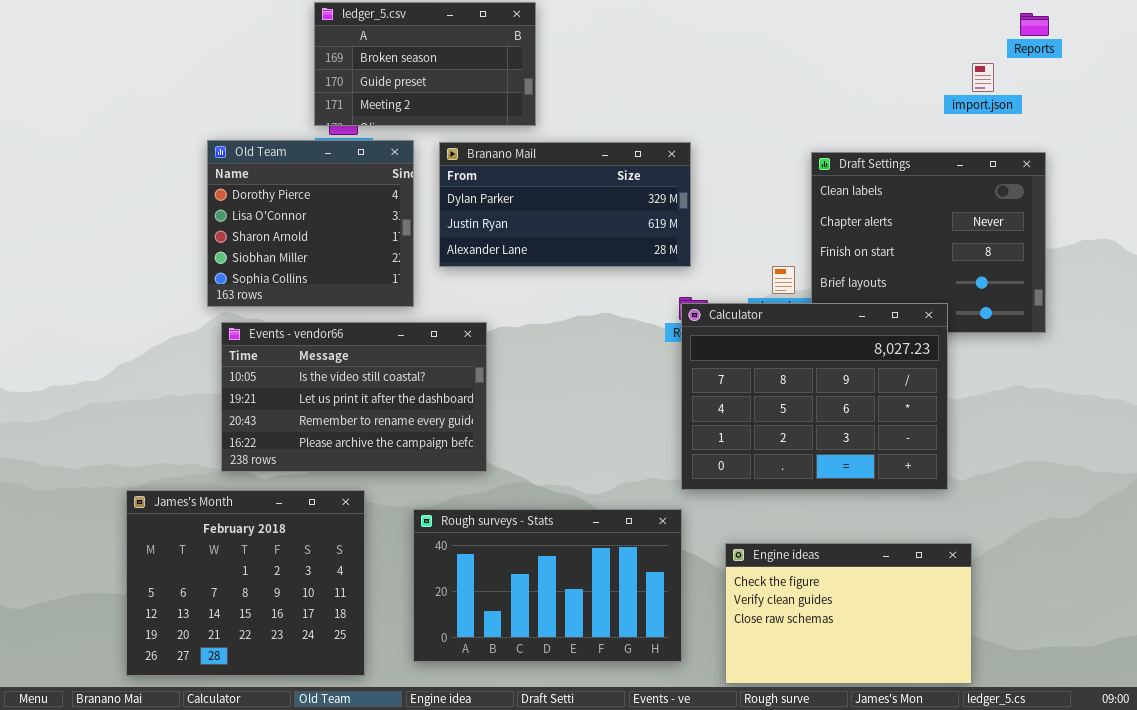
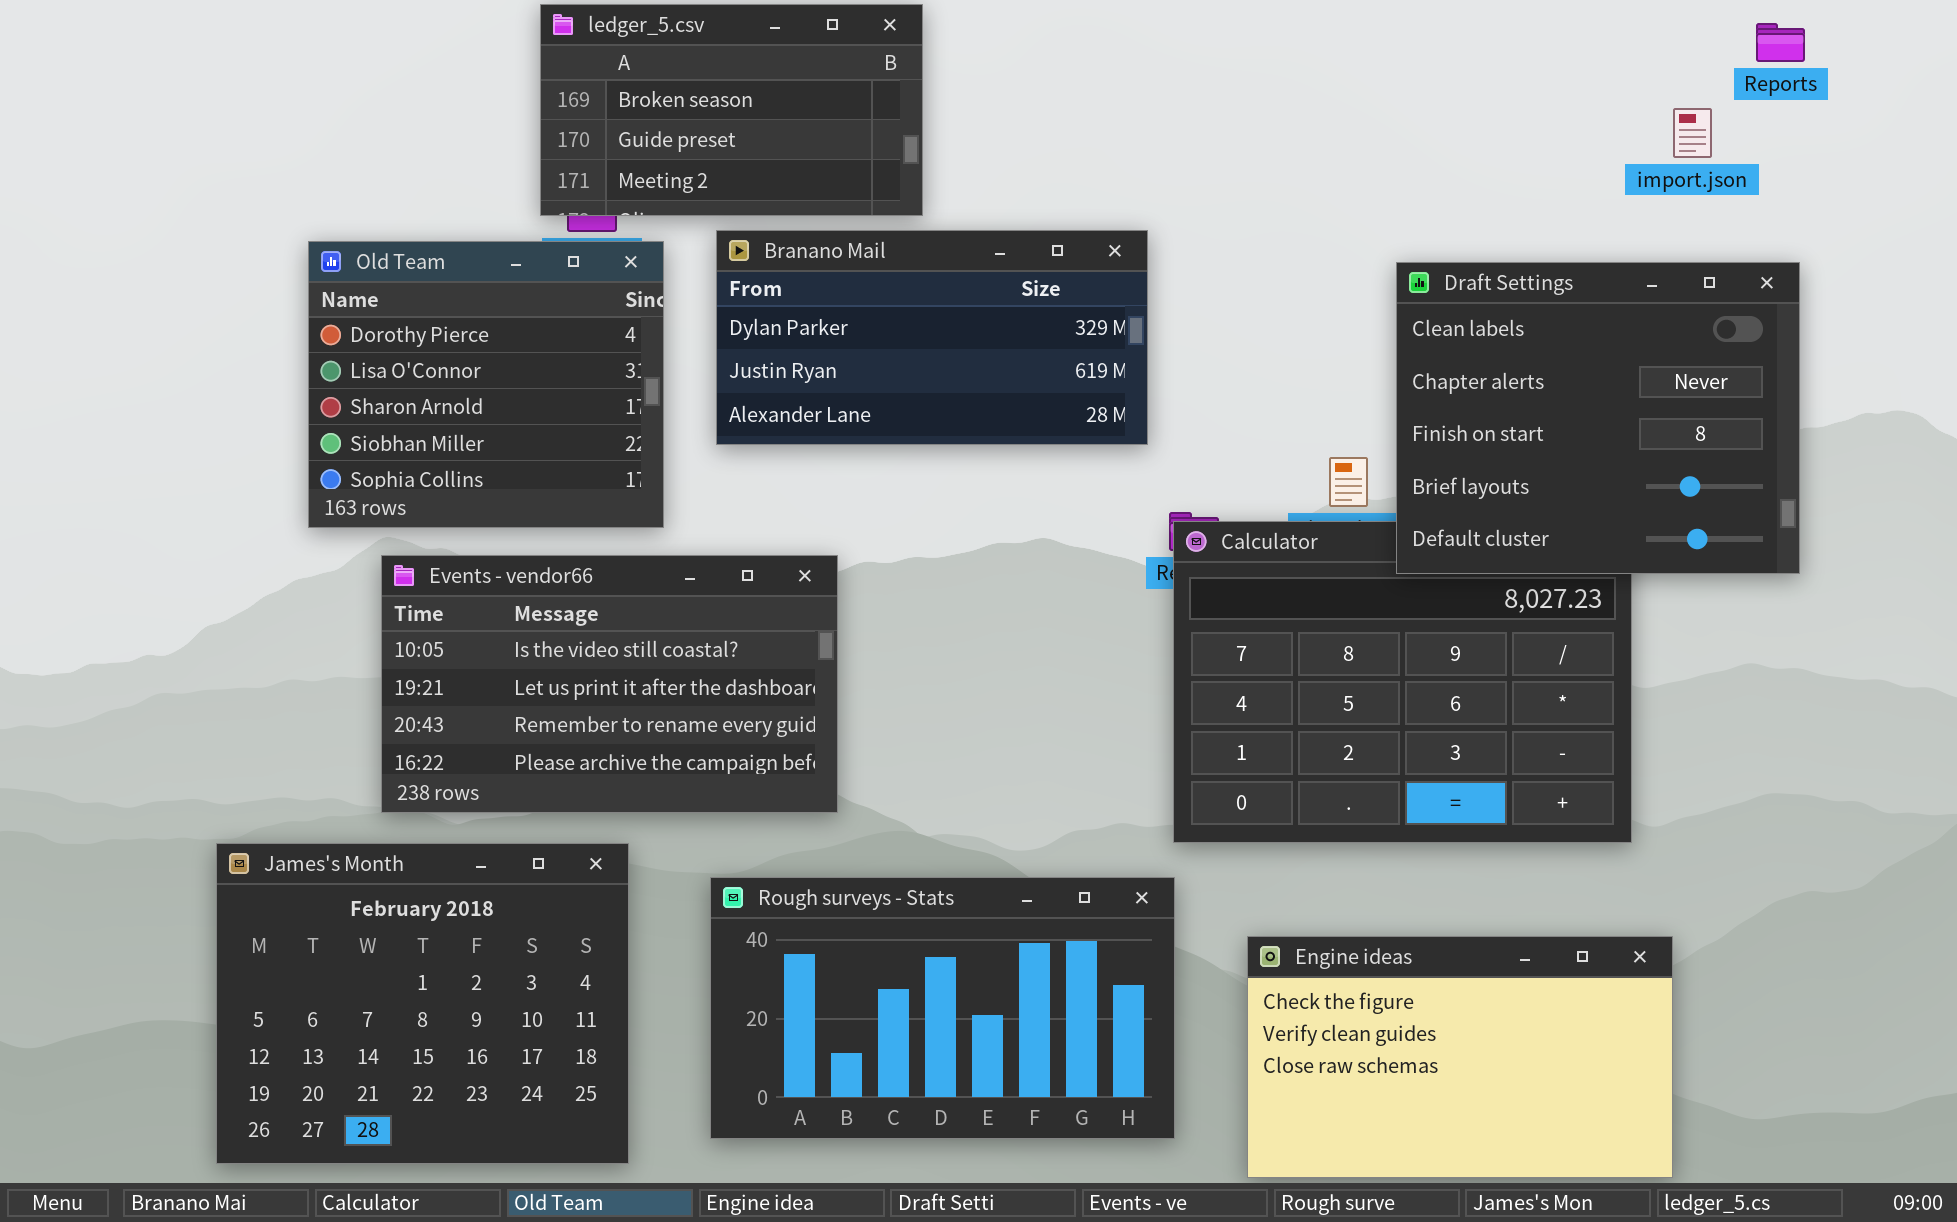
Old Team: [207,140,414,307] -> [308,241,664,528], moved
Branano Mail: [439,142,691,267] -> [716,230,1148,445], moved
Draft Settings: [811,152,1046,333] -> [1396,262,1800,574], raised

